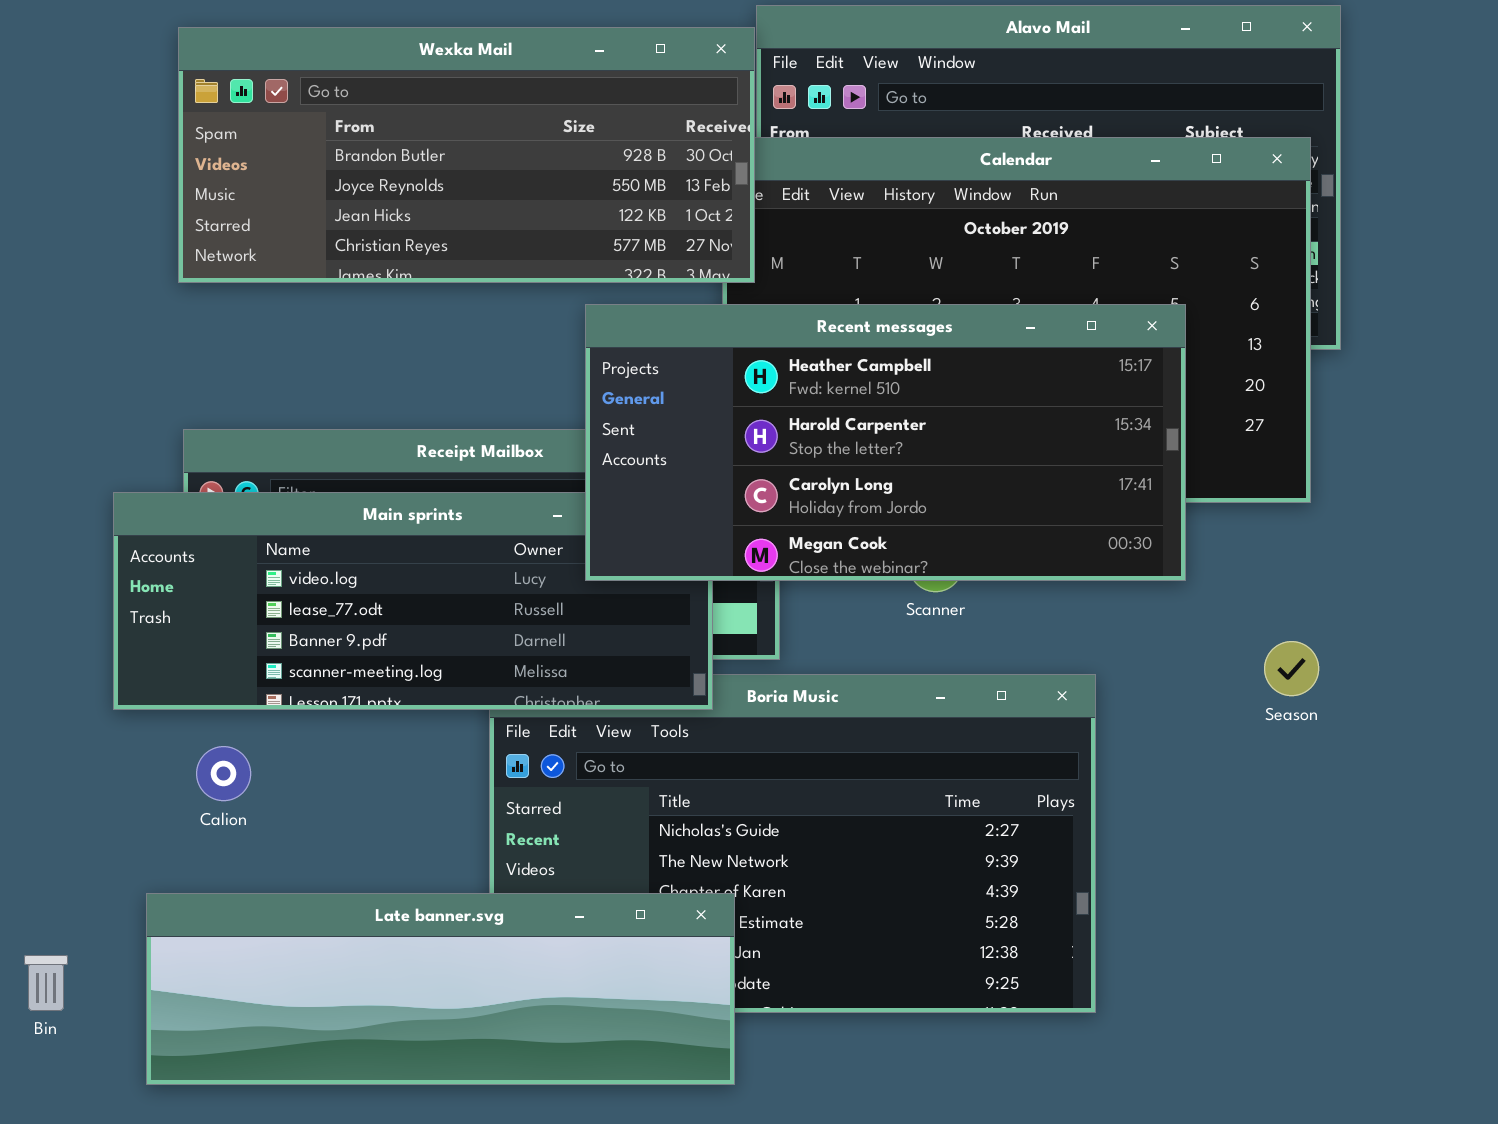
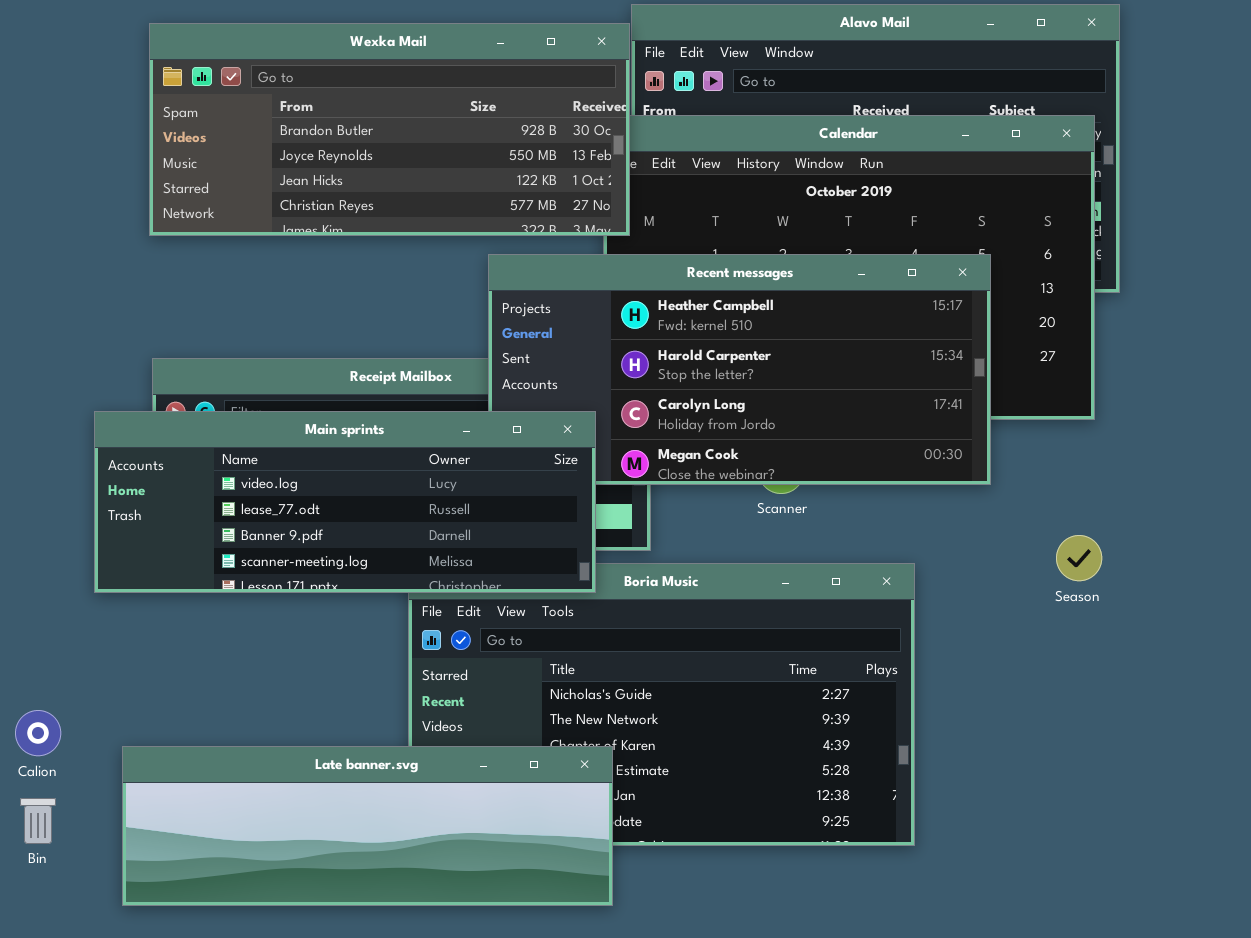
Main sprints: [113,492,713,710] -> [94,411,596,593], raised
Calion: [196,746,251,801] -> [15,710,61,756], moved

